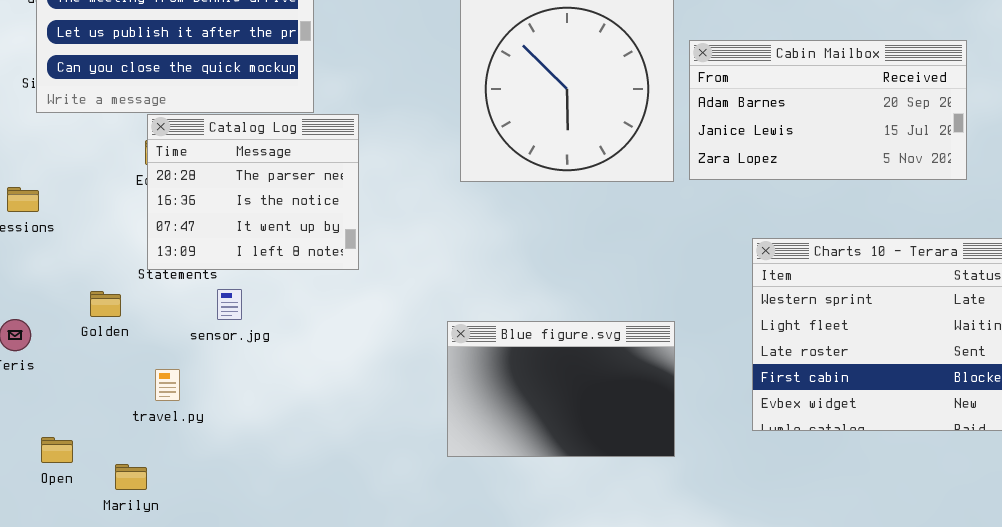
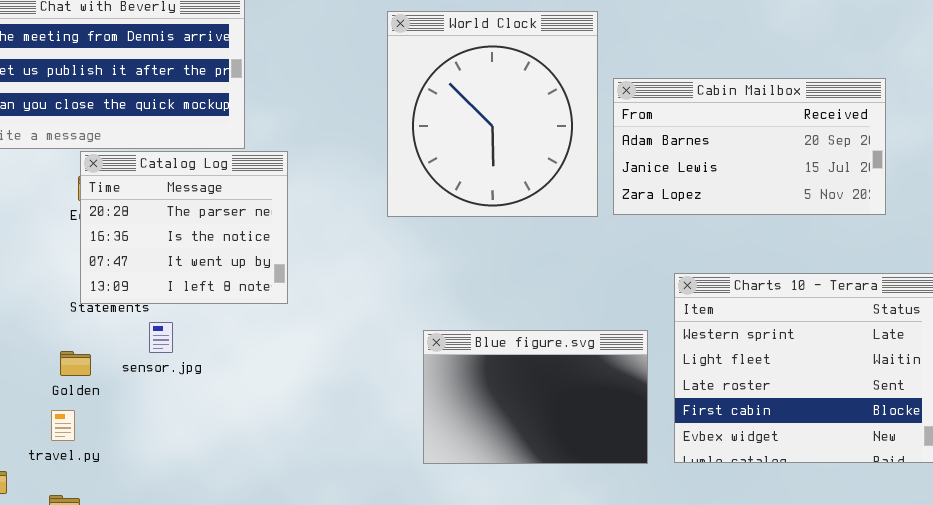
Golden: [90,291,121,317] -> [60,351,91,376], moved
Blue figure.svg: [447,321,675,457] -> [423,330,648,464], moved
travel.py: [155,369,180,401] -> [51,410,75,441], moved

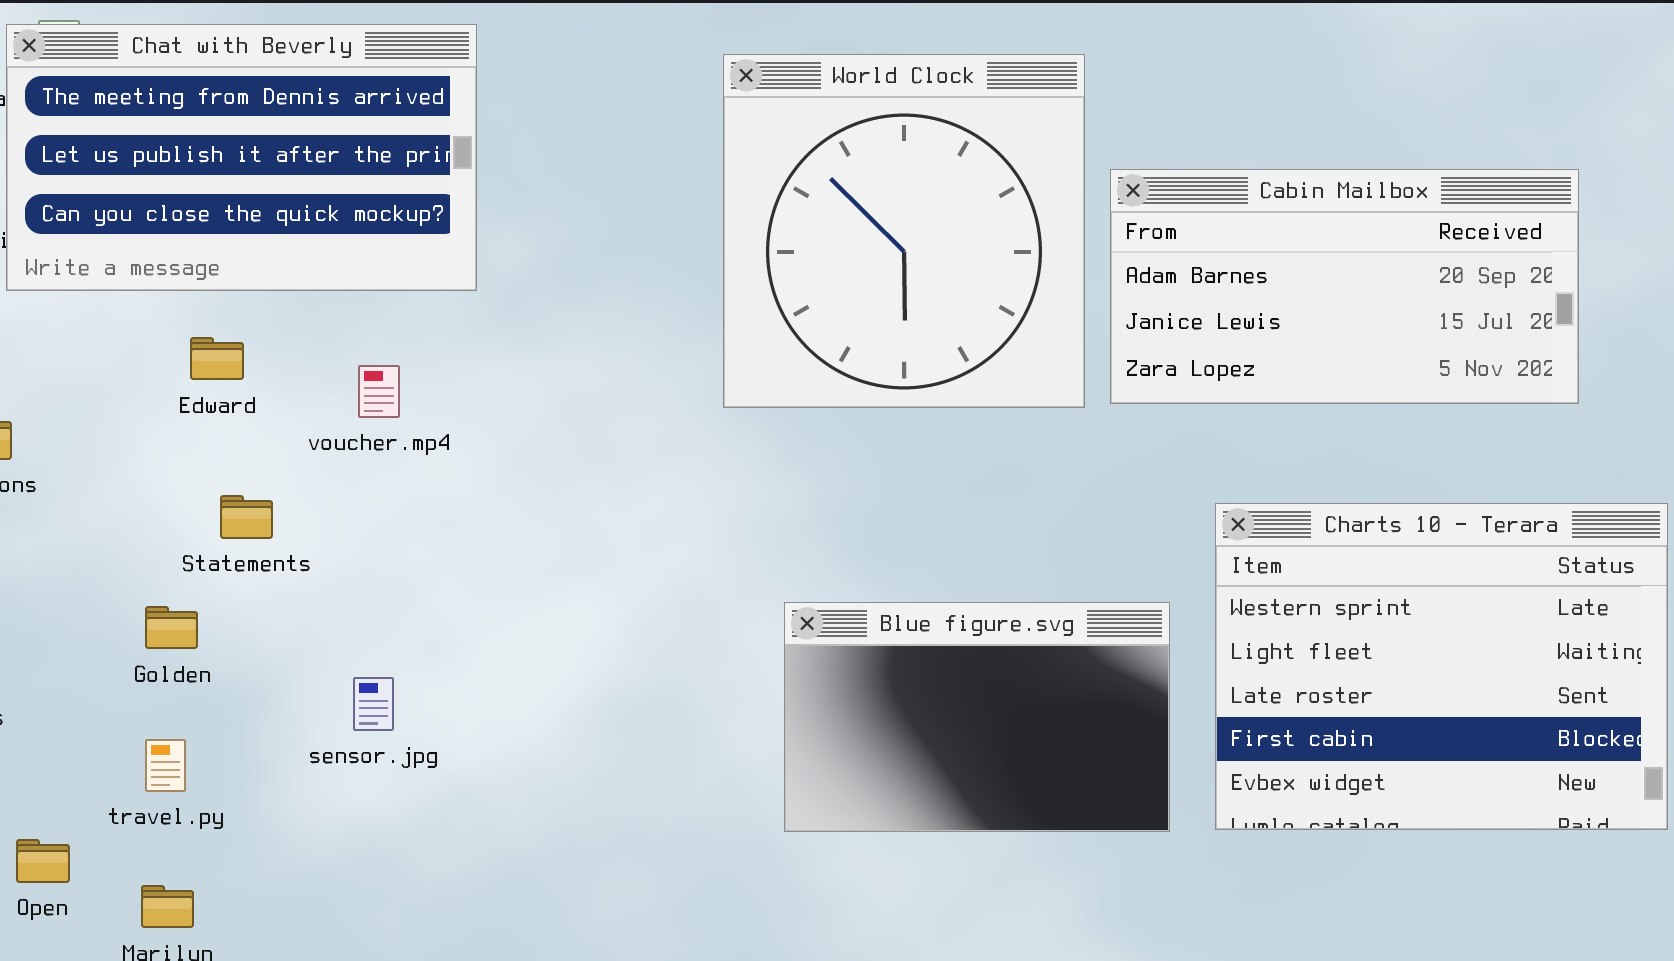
Catalog Log: [80,151,288,304] -> none, closed
sensor.jpg: [149,322,173,353] -> [353,677,394,731], moved
Golden: [60,351,91,376] -> [145,606,198,649], moved

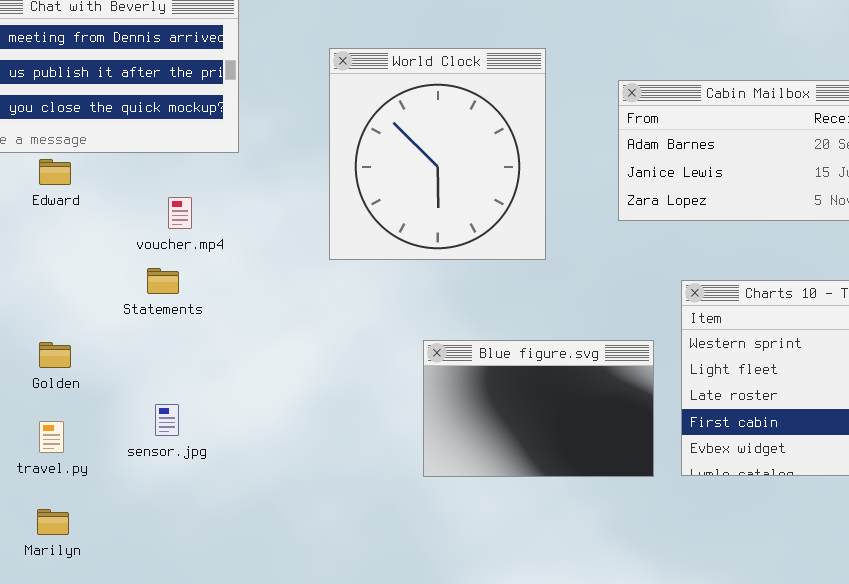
World Clock: [723,54,1085,408] -> [329,48,546,260], moved
Edward: [190,337,244,380] -> [39,159,71,185], moved
Statements: [220,495,273,539] -> [147,268,179,294], moved
sensor.jpg: [353,677,394,731] -> [155,404,179,436], moved

